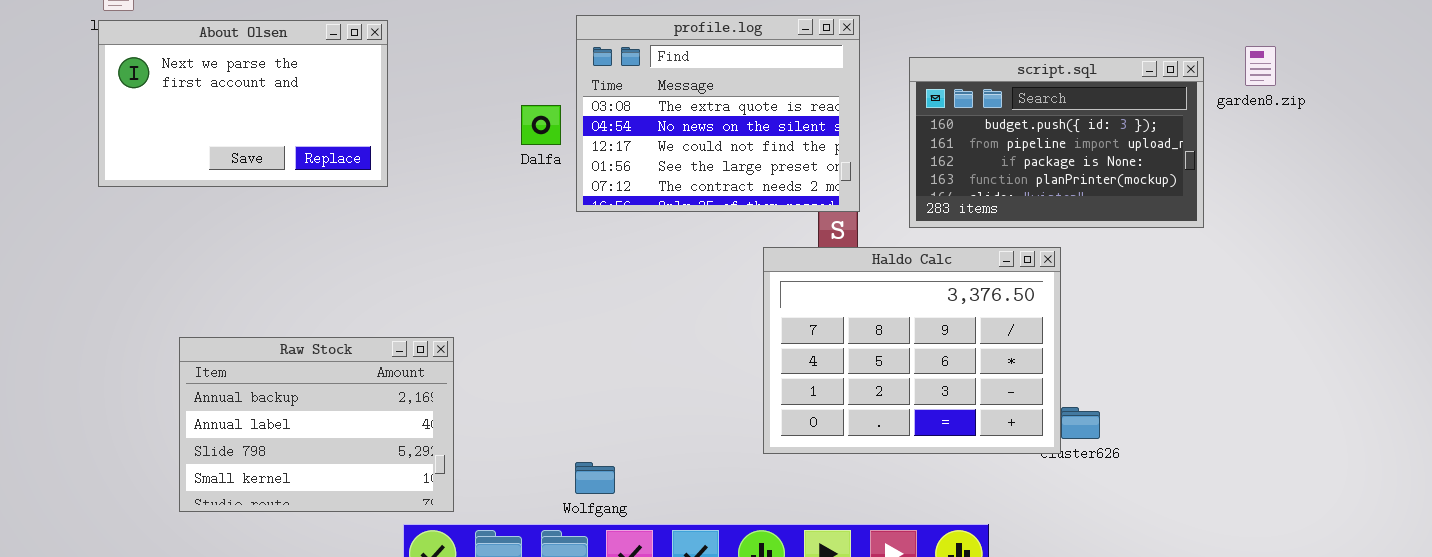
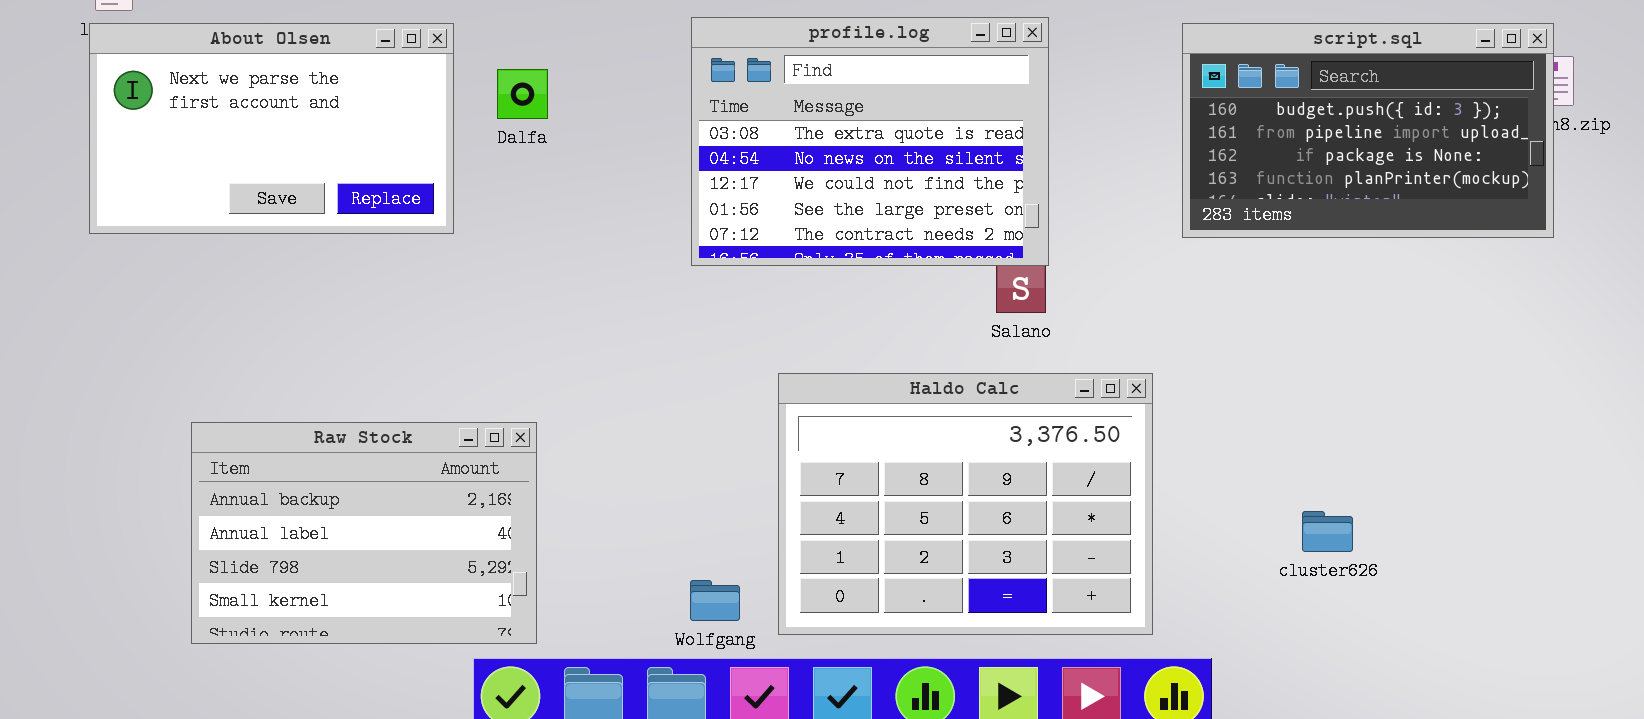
script.sql: [909,57,1204,228] -> [1182,23,1554,238], moved
Dalfa: [521,105,561,145] -> [497,69,548,119], moved
Haldo Calc: [763,247,1061,454] -> [778,373,1153,635], moved

